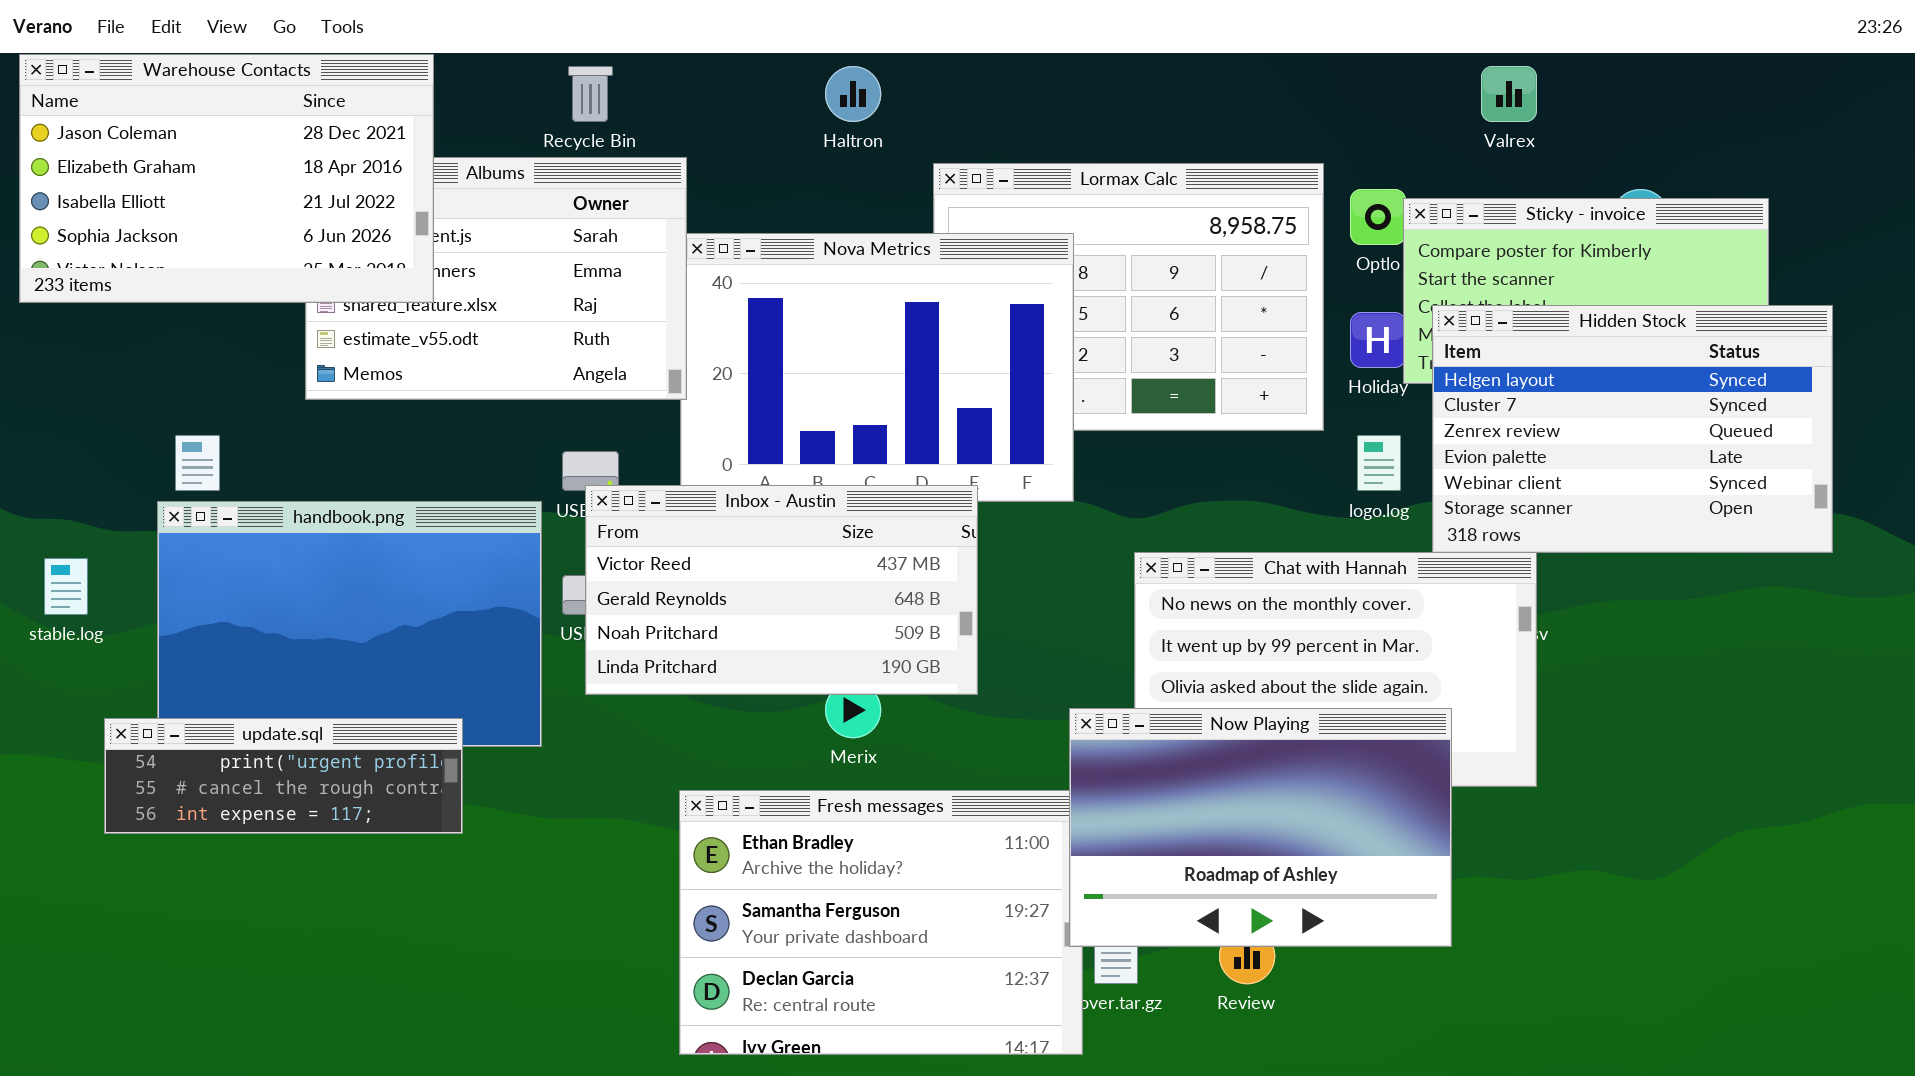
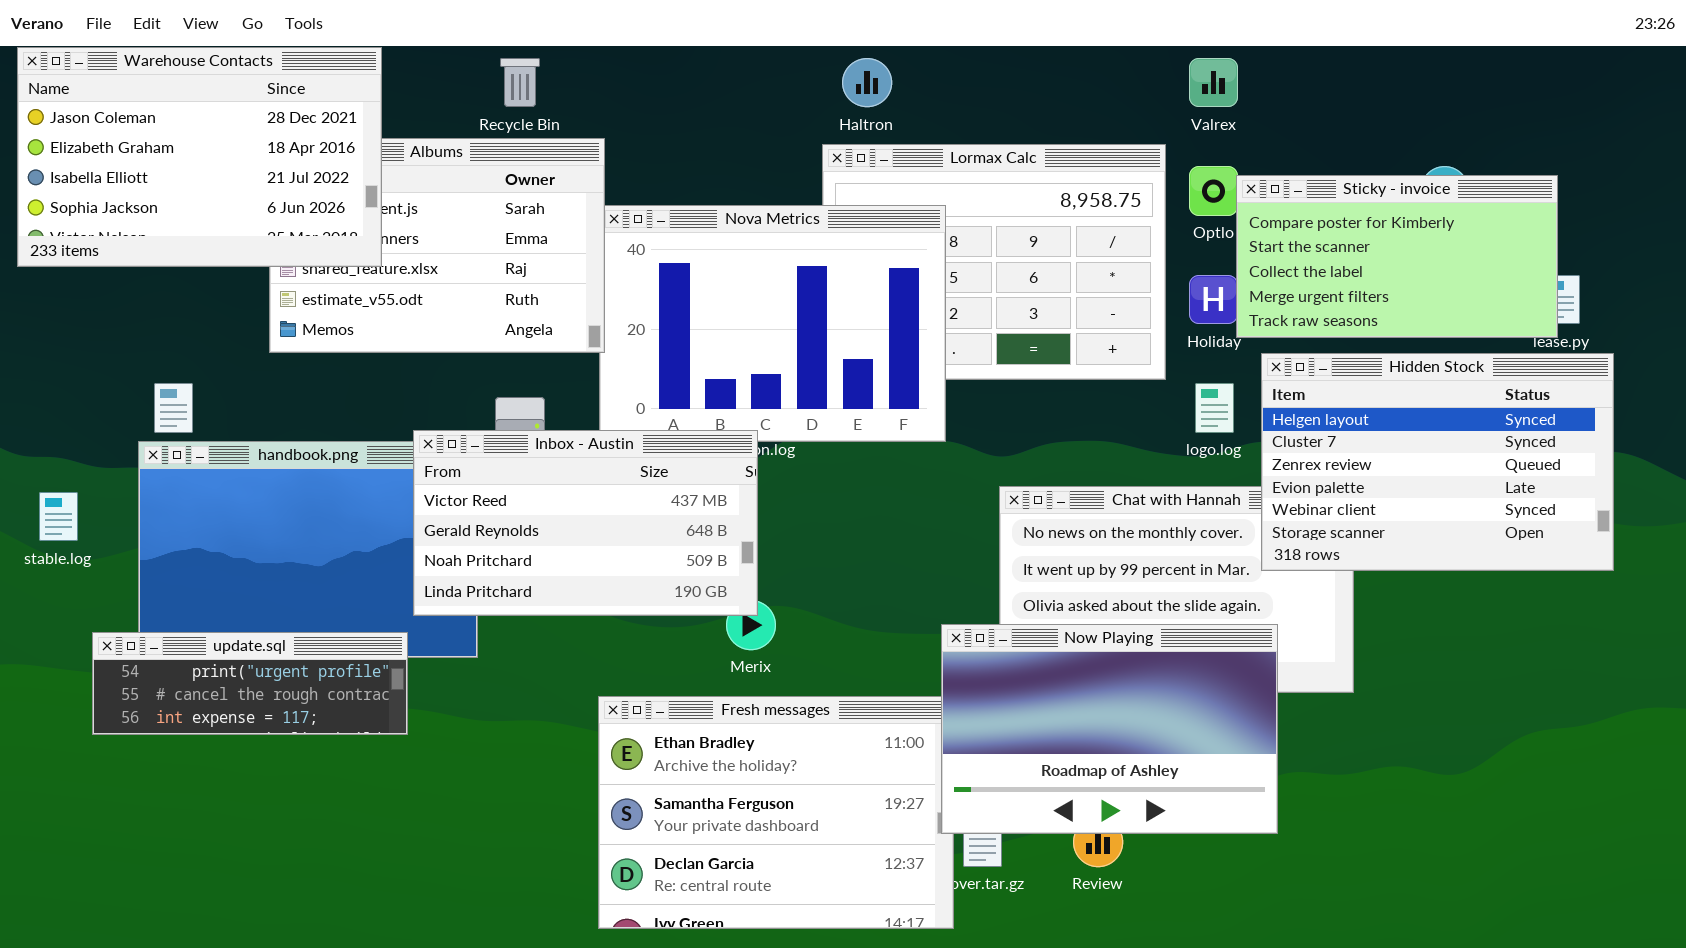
Haltron: [825,66,881,122] -> [842,58,892,107], moved
Valrex: [1481,66,1537,122] -> [1189,58,1238,107], moved
Hidden Stock: [1432,305,1833,553] -> [1261,353,1614,571], moved
Inbox - Austin: [585,485,978,695] -> [413,430,758,616], moved

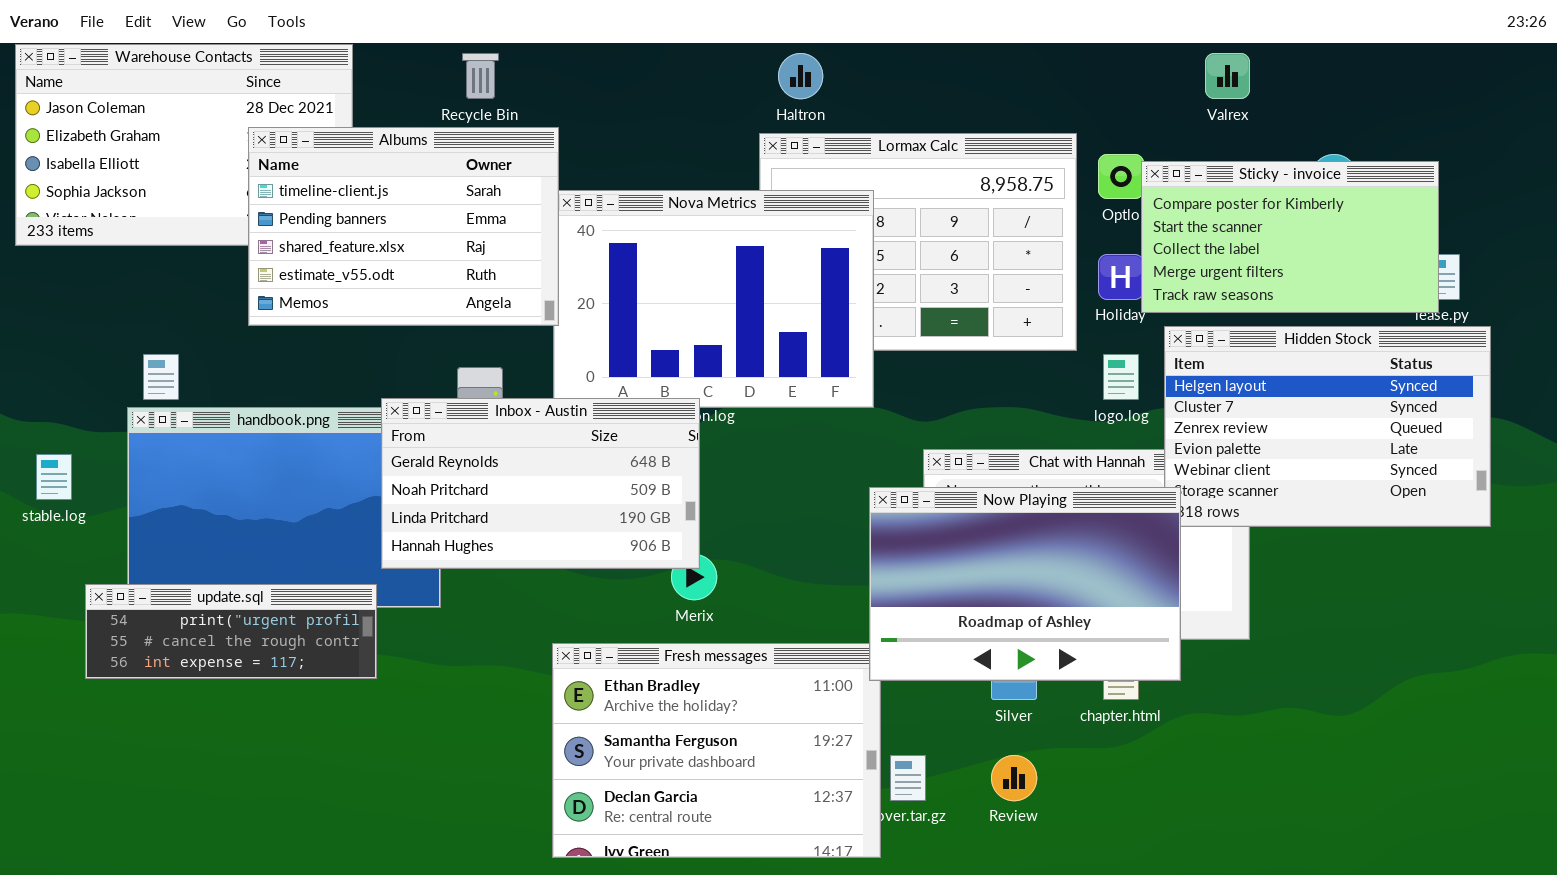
Valrex: [1189,58,1238,107] -> [1205,53,1250,99], moved
Albums: [269,138,605,353] -> [248,127,559,326], raised
Inbox - Austin: [413,430,758,616] -> [381,398,700,569], scrolled down 1 row
Now Playing: [941,624,1278,834] -> [869,487,1181,681], moved

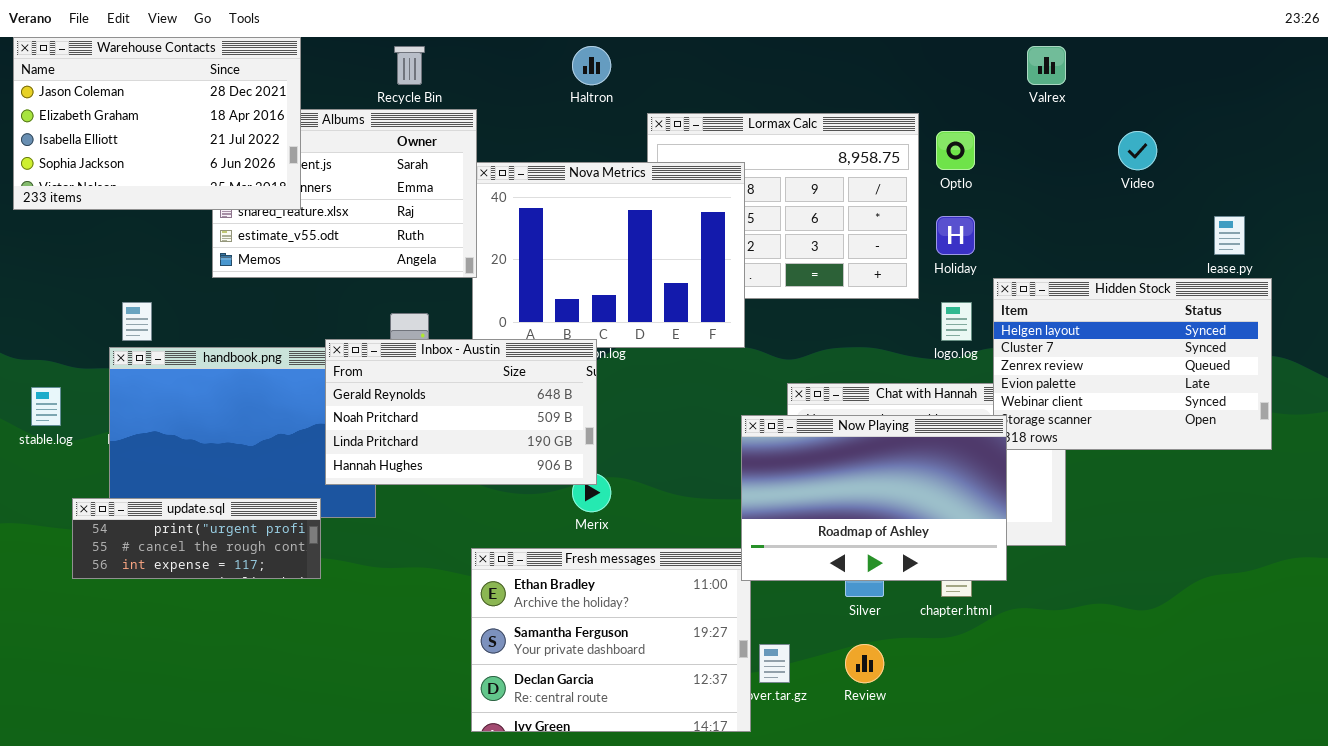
Warehouse Contacts: [15,44,353,246] -> [13,37,301,210], raised
Haltron: [778,53,823,99] -> [572,46,611,85], moved
Sticky - invoice: [1141,161,1439,313] -> none, closed

